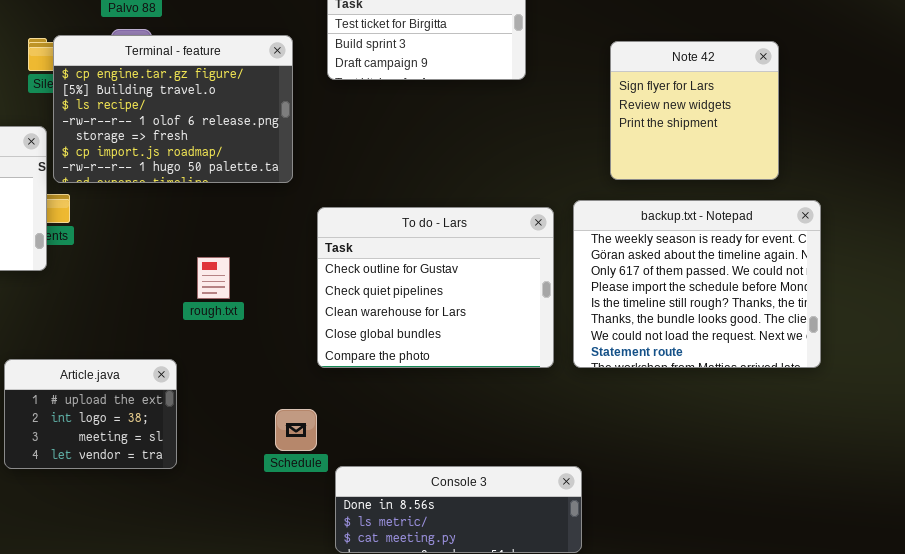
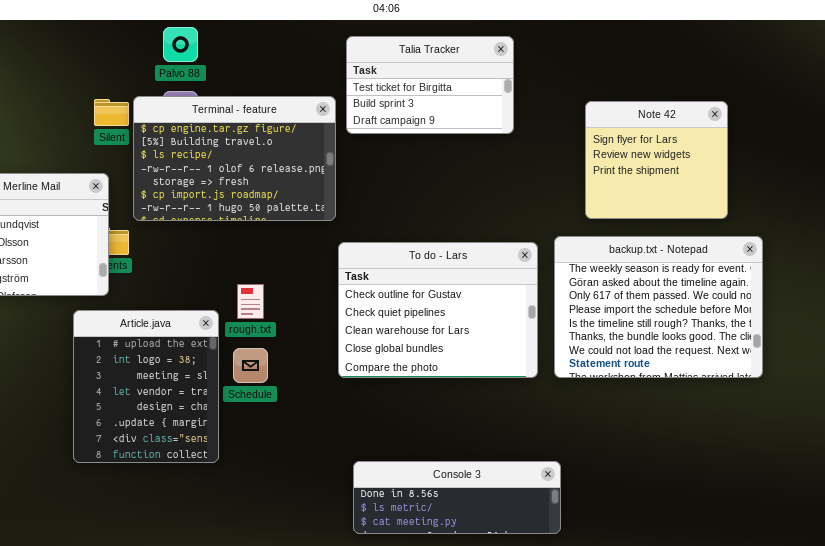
Terminal - feature: [53,35,293,183] -> [133,96,336,221], moved
Article.java: [4,359,177,469] -> [73,310,219,463], resized
Schedule: [275,409,317,451] -> [233,348,268,383], moved

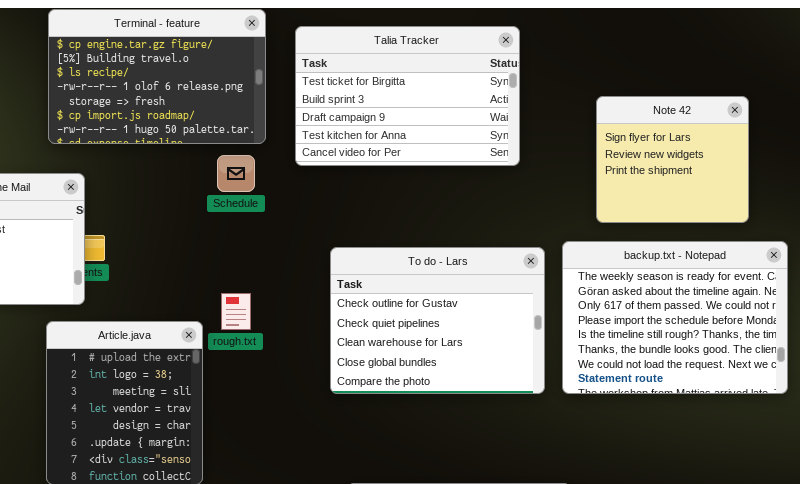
Talia Tracker: [346,36,514,134] -> [295,26,520,166], resized
Terminal - feature: [133,96,336,221] -> [48,9,266,144], moved
Schedule: [233,348,268,383] -> [217,155,255,192], moved

